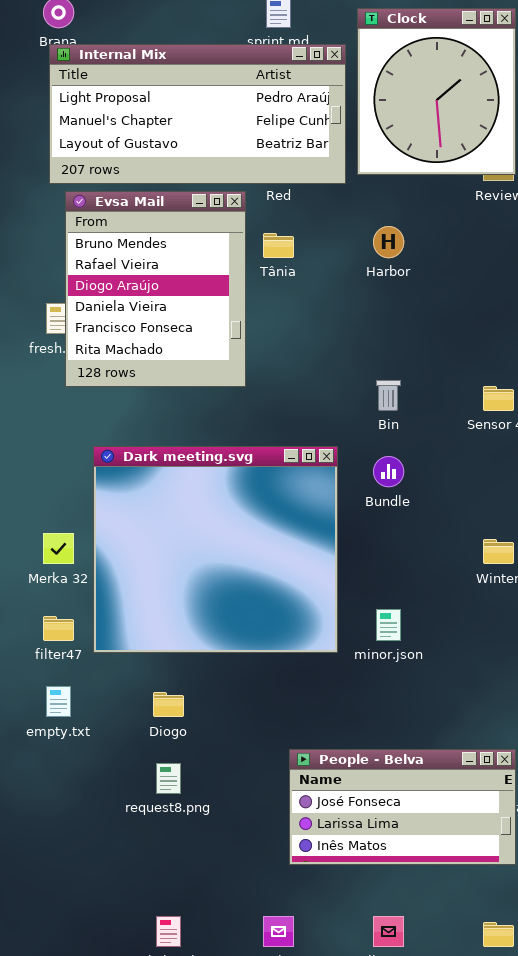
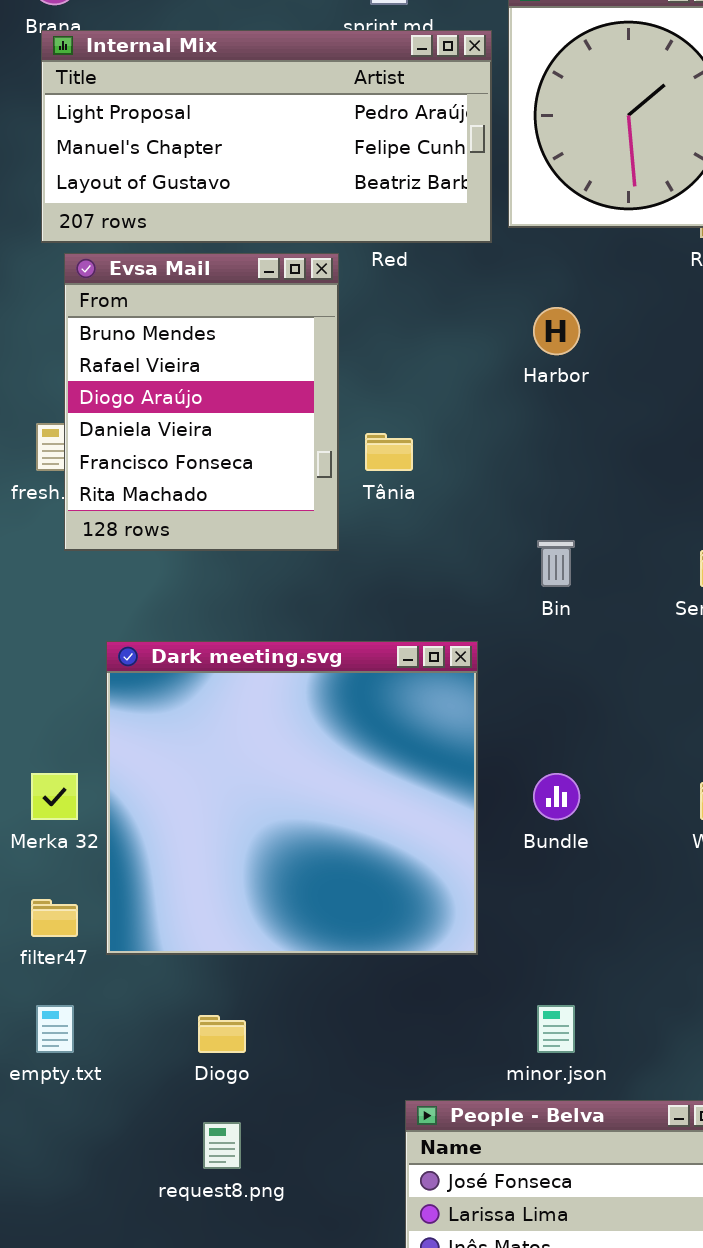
Tânia: [263,233,294,258] -> [365,433,413,471], moved
Bundle: [373,456,404,487] -> [533,773,580,820], moved
minor.json: [376,609,401,641] -> [537,1005,575,1053], moved

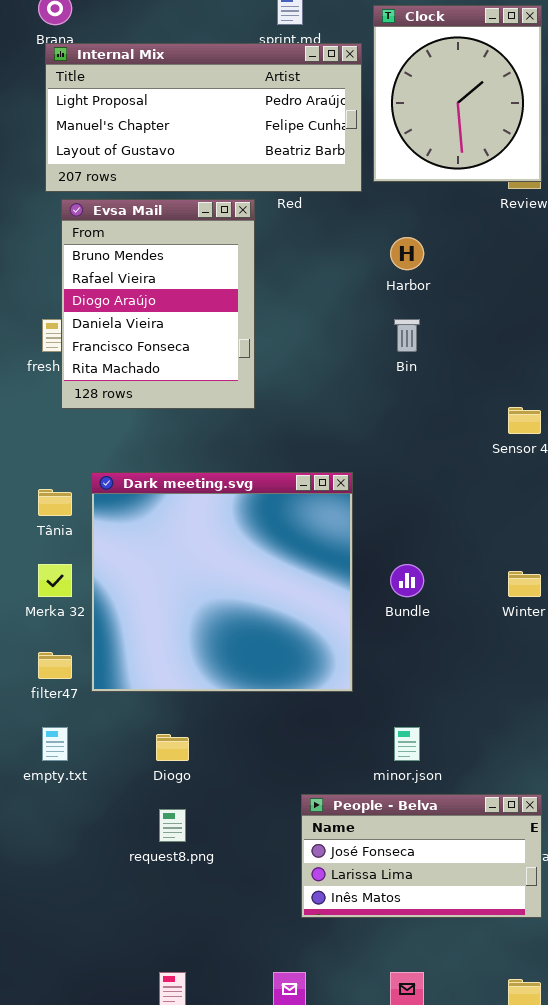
Tânia: [365,433,413,471] -> [38,489,72,516], moved
Bin: [537,540,575,587] -> [394,319,420,352], moved

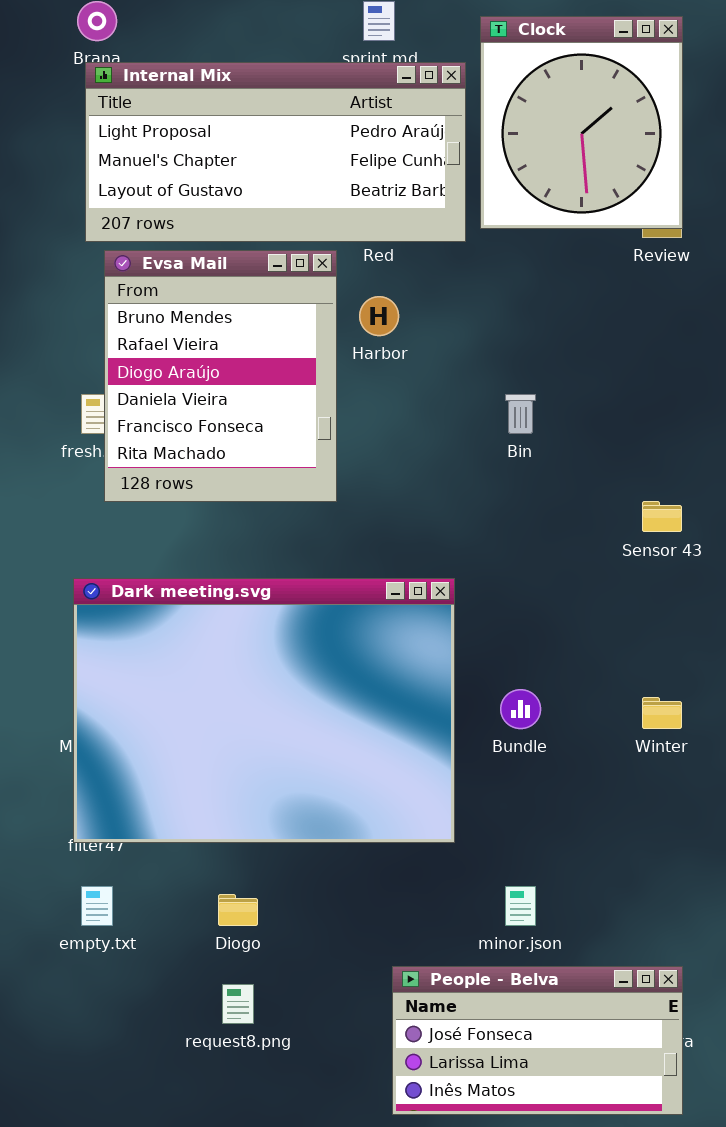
Harbor: [390,237,424,270] -> [359,296,399,336], moved
Dark meeting.svg: [91,472,353,692] -> [73,578,455,843], resized

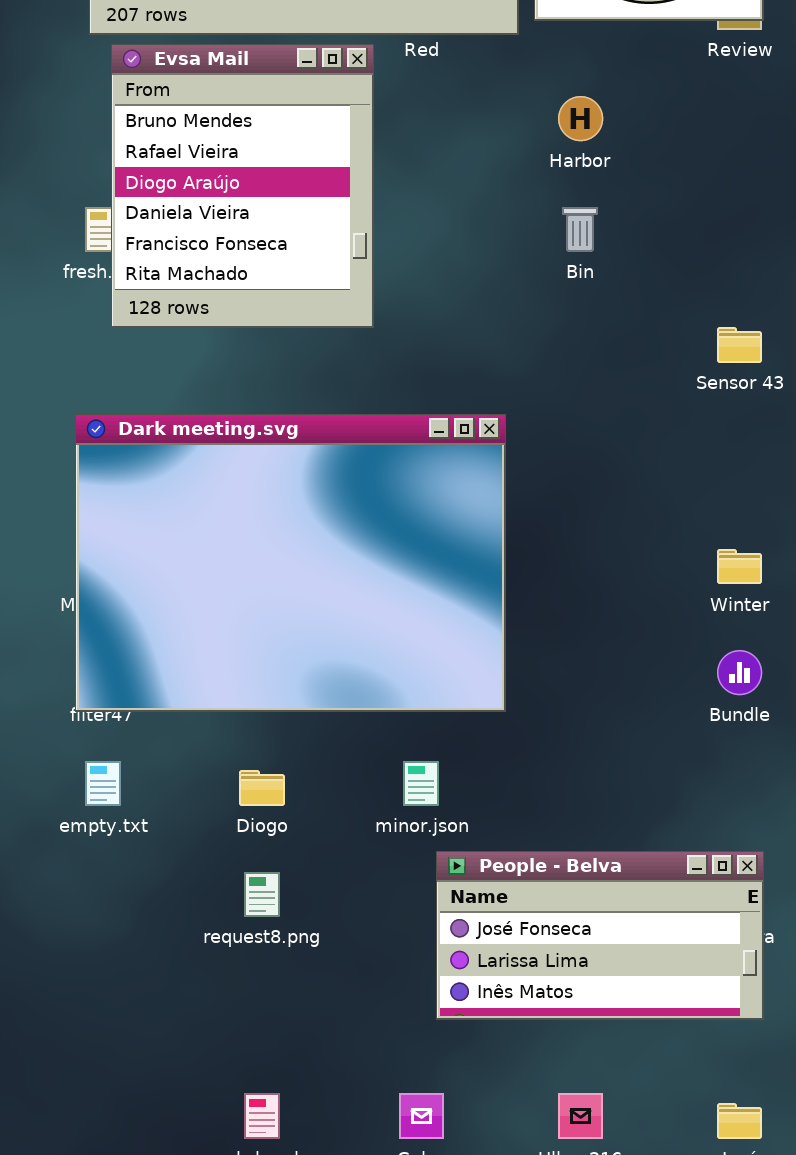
Harbor: [359,296,399,336] -> [558,96,603,141], moved
Bundle: [500,689,541,729] -> [717,650,762,695], moved
minor.json: [505,886,536,926] -> [403,761,439,806], moved

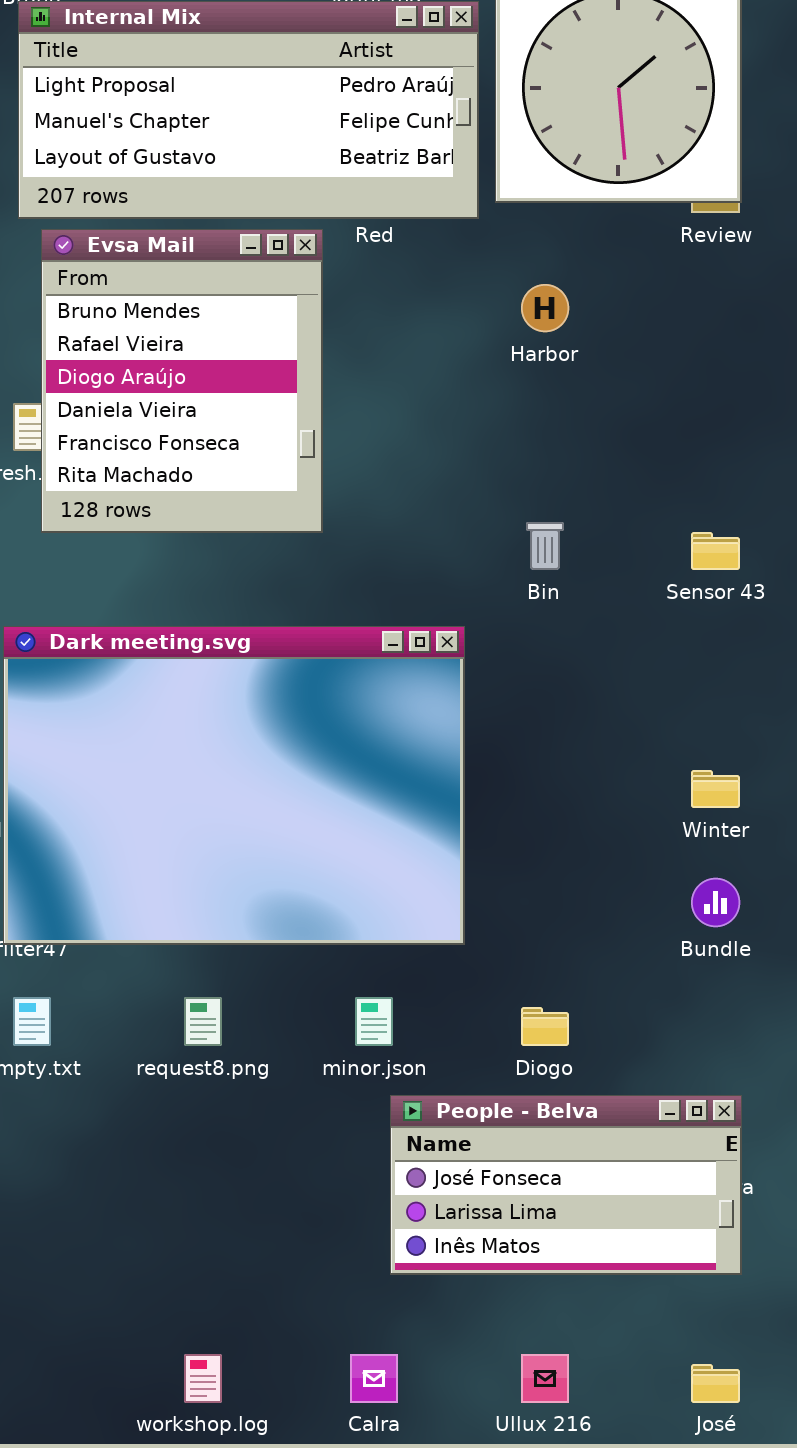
Bin: [562,207,598,252] -> [526,522,564,570], moved
Diogo: [239,770,285,806] -> [521,1007,569,1046], moved
request8.png: [244,872,280,917] -> [184,997,222,1046], moved

